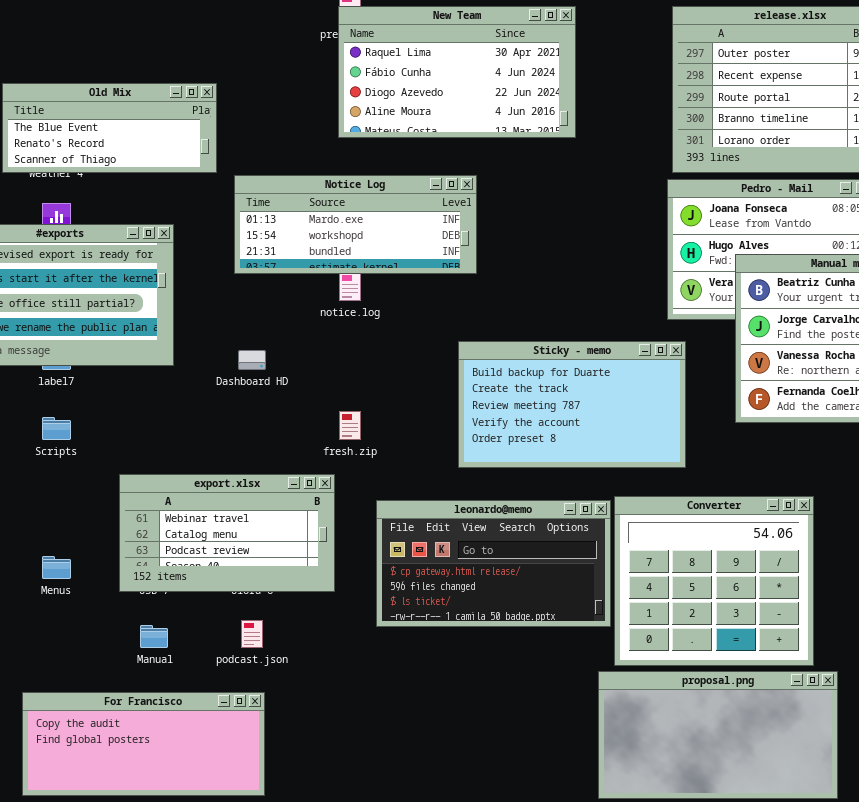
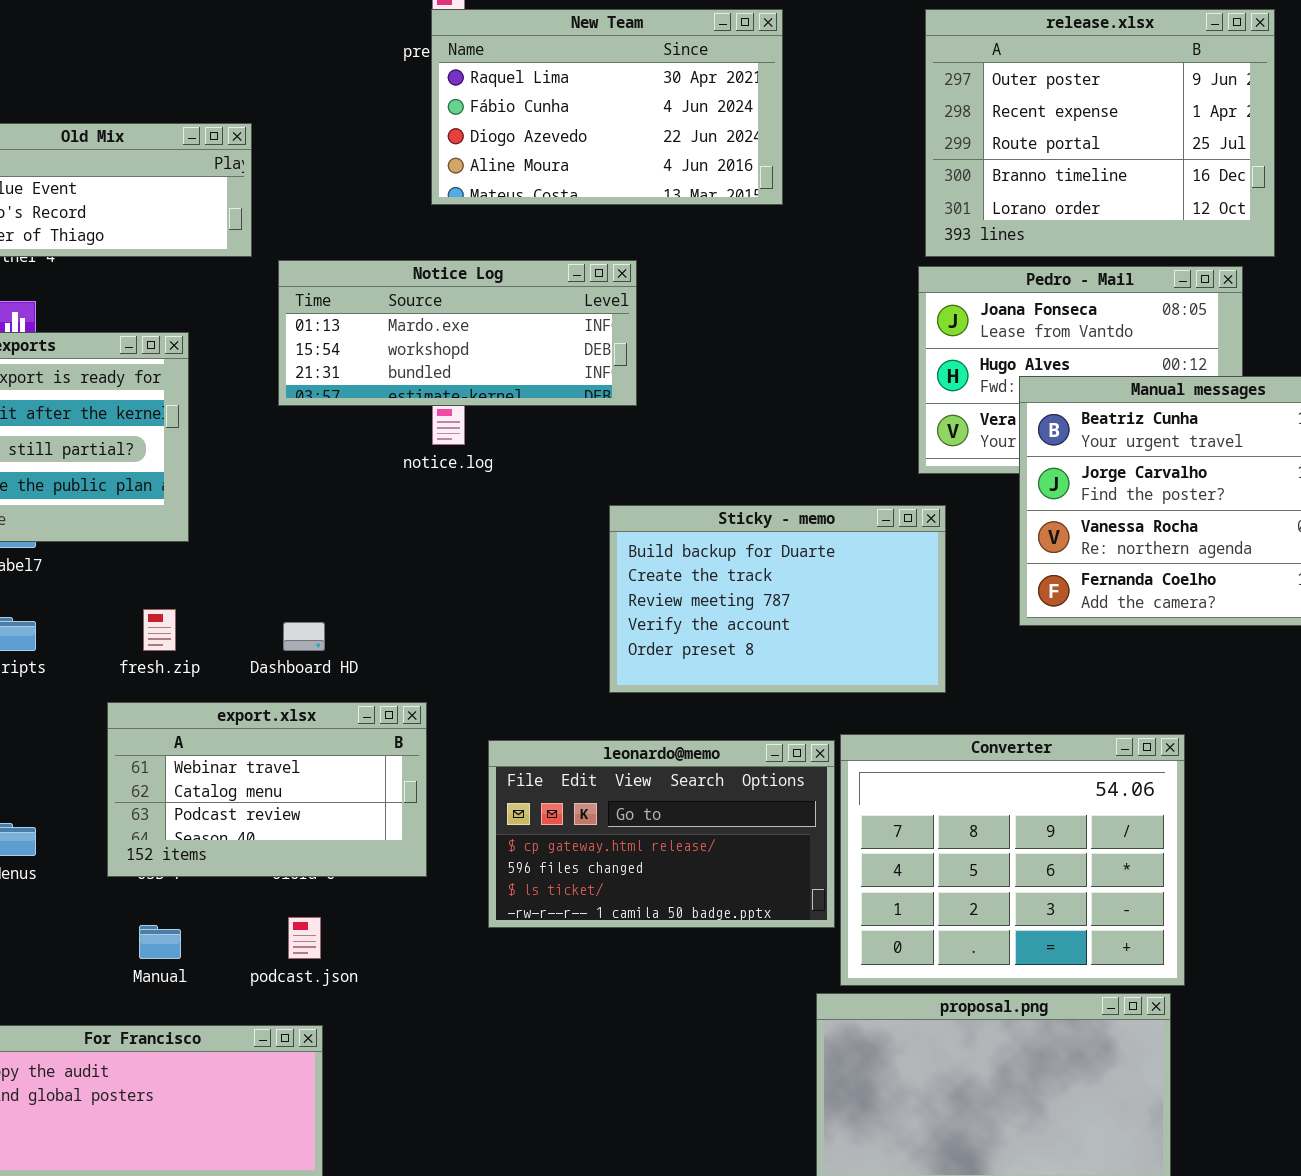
Dashboard HD: [238,350,266,370] -> [283,622,325,651], moved
fresh.zip: [339,411,361,440] -> [143,609,176,651], moved
Converter: [614,496,814,666] -> [840,734,1185,986], resized

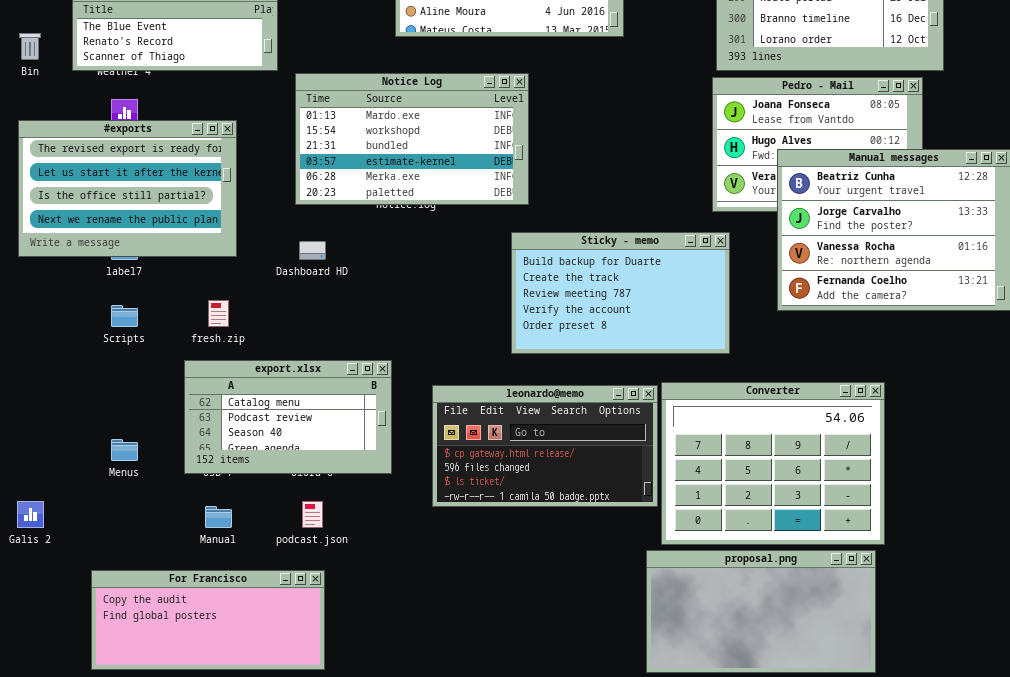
Notice Log: [278,260,637,406] -> [295,73,529,205], resized
Dashboard HD: [283,622,325,651] -> [299,241,326,260], moved
export.xlsx: [107,702,427,877] -> [184,360,392,474], scrolled down 1 row

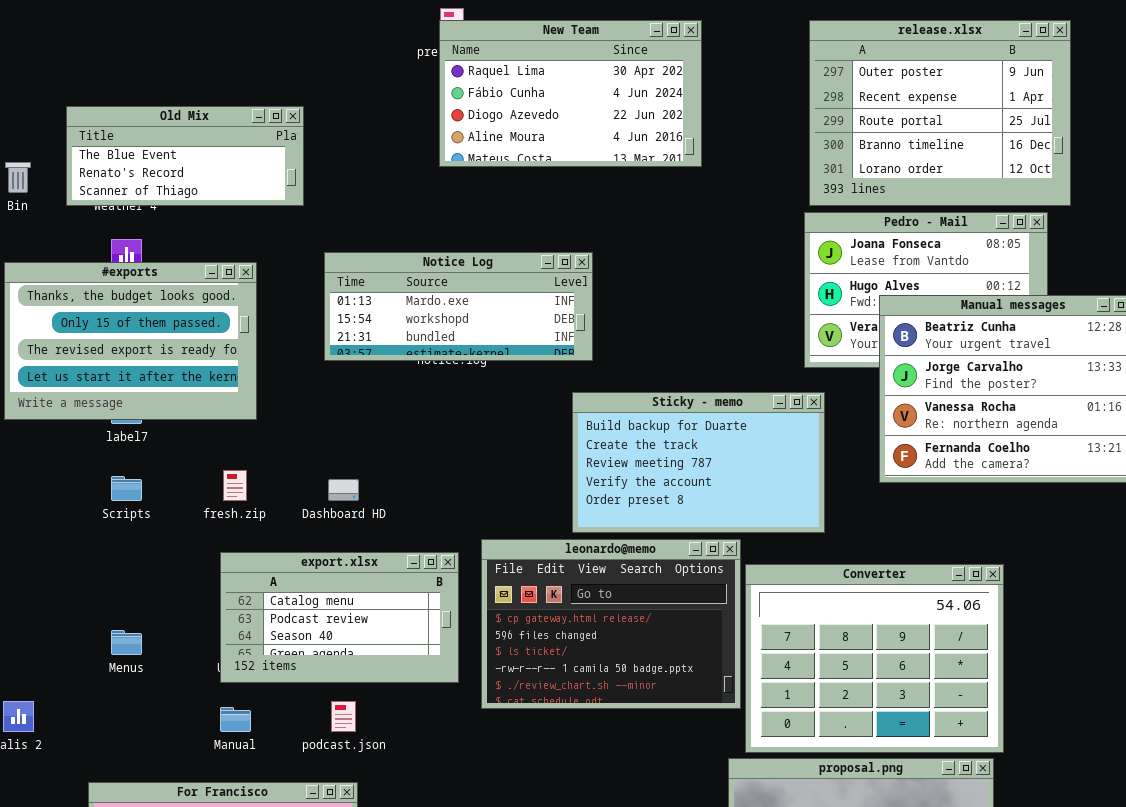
Notice Log: [295,73,529,205] -> [324,252,593,361], resized
#exports: [18,120,237,257] -> [4,262,257,420], scrolled up 2 rows
Dashboard HD: [299,241,326,260] -> [328,479,359,501], moved
export.xlsx: [184,360,392,474] -> [220,552,459,683], moved
leonardo@memo: [432,385,658,507] -> [481,539,741,709], resized

